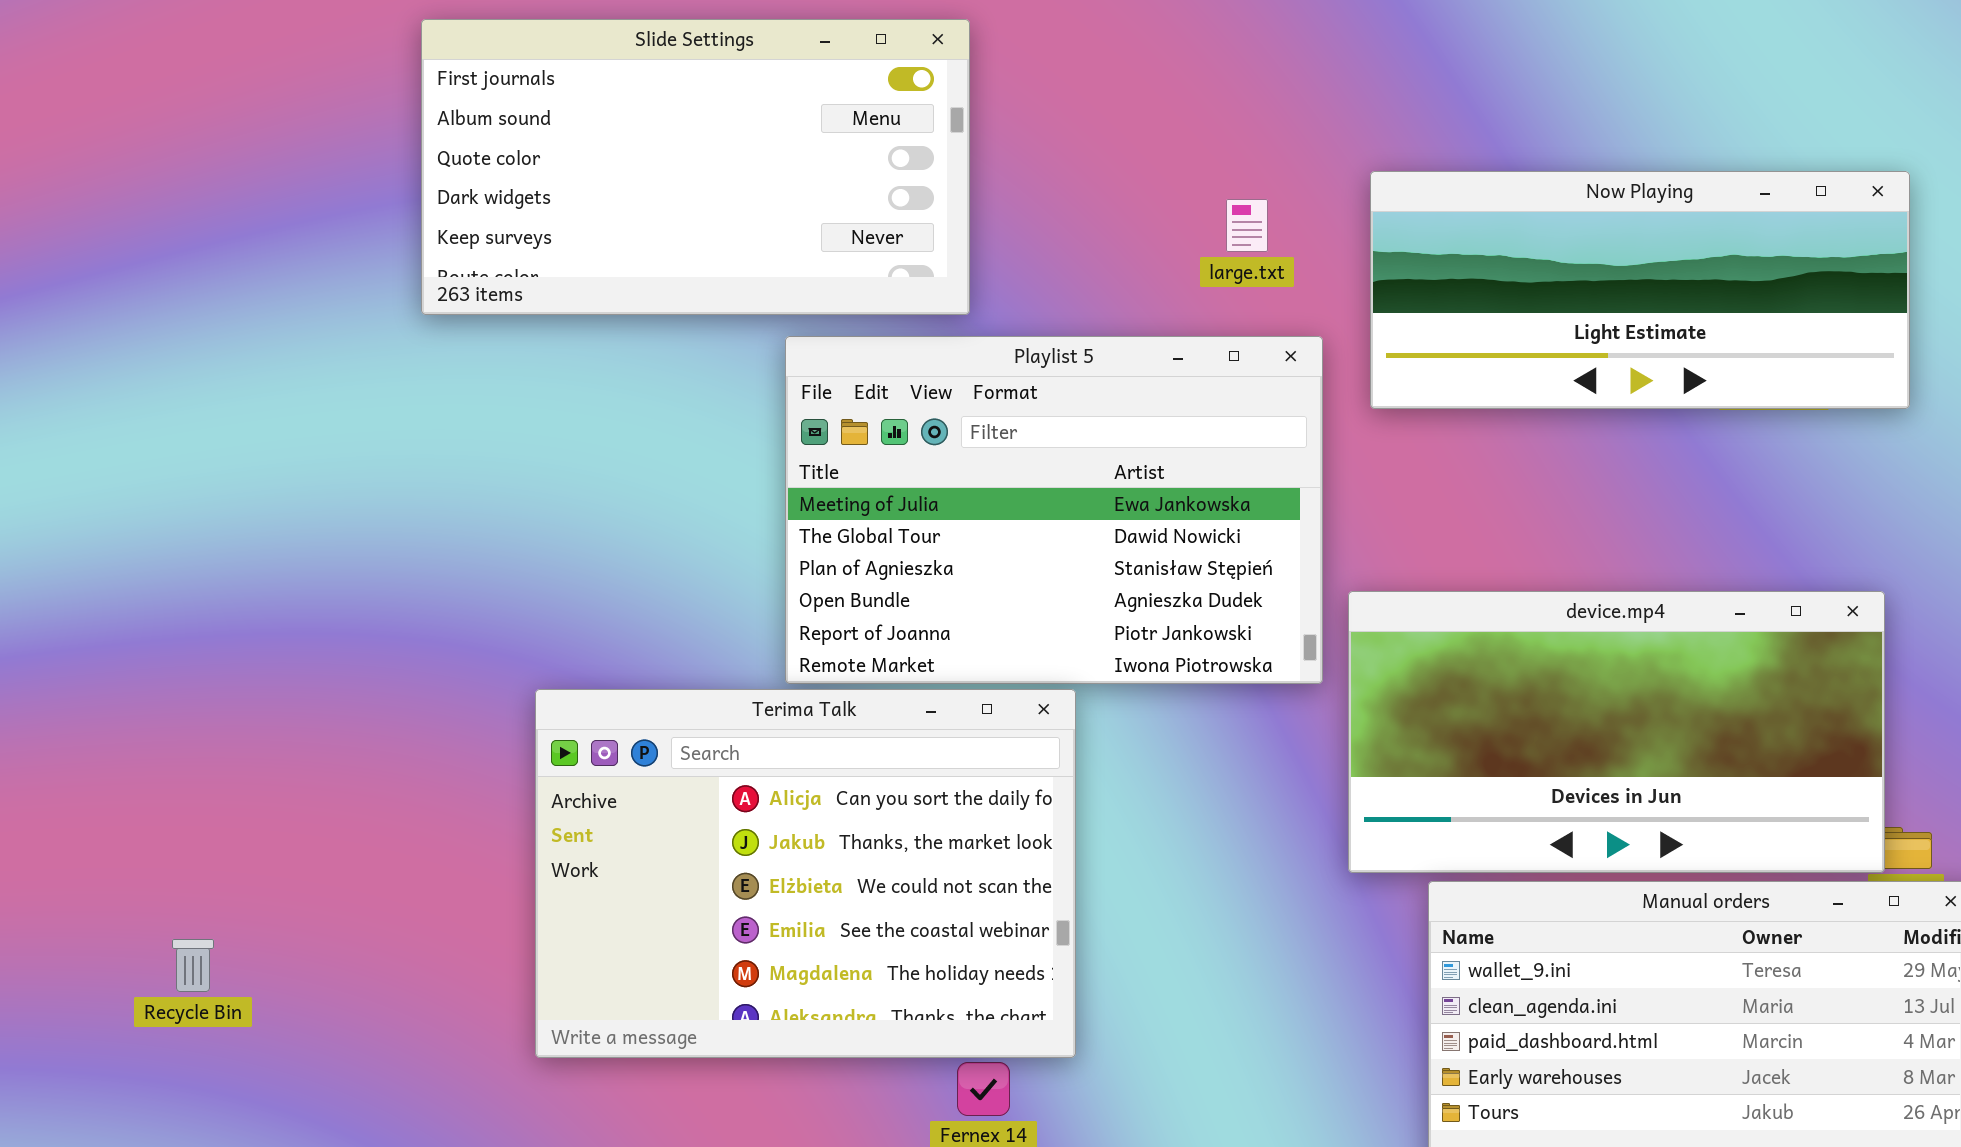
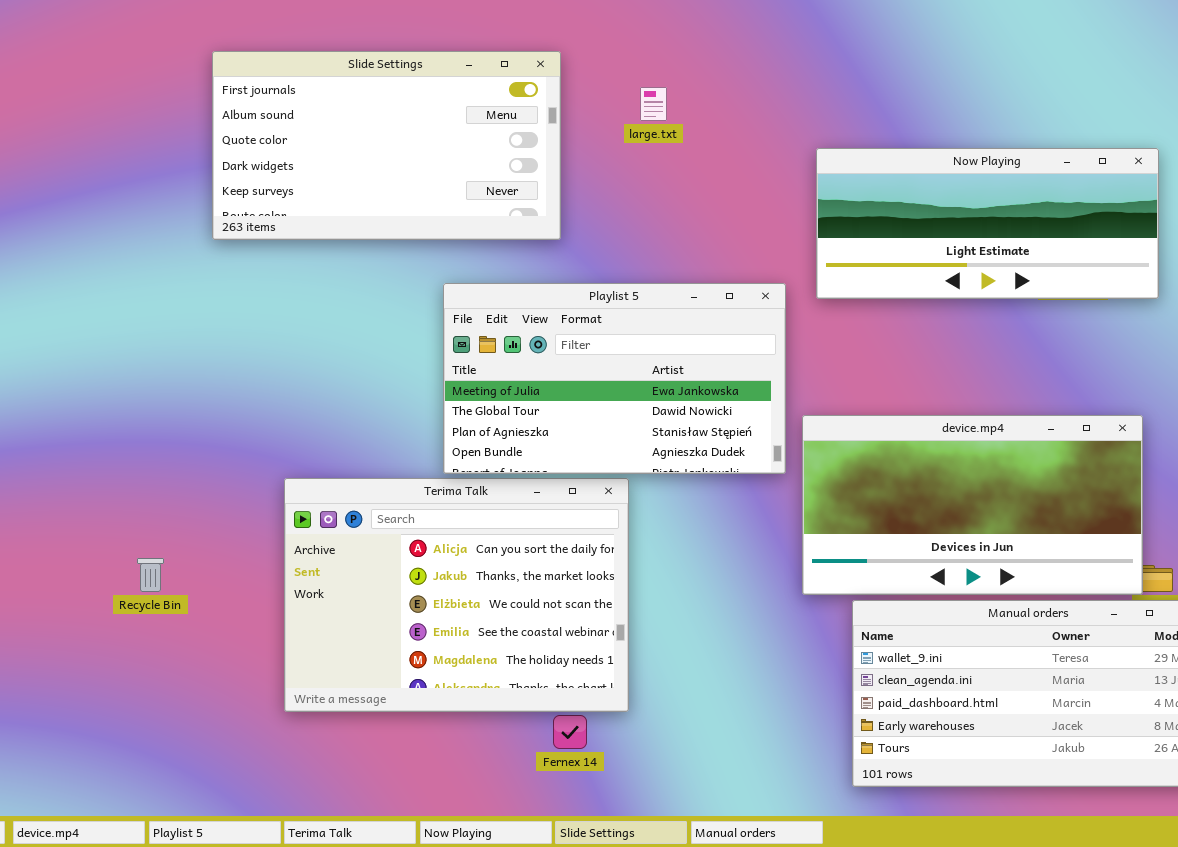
large.txt: [1226,199,1268,252] -> [640,87,667,121], moved
Playlist 5: [785,336,1323,684] -> [443,283,786,474], resized
Recycle Bin: [172,939,214,992] -> [137,558,164,592], moved

